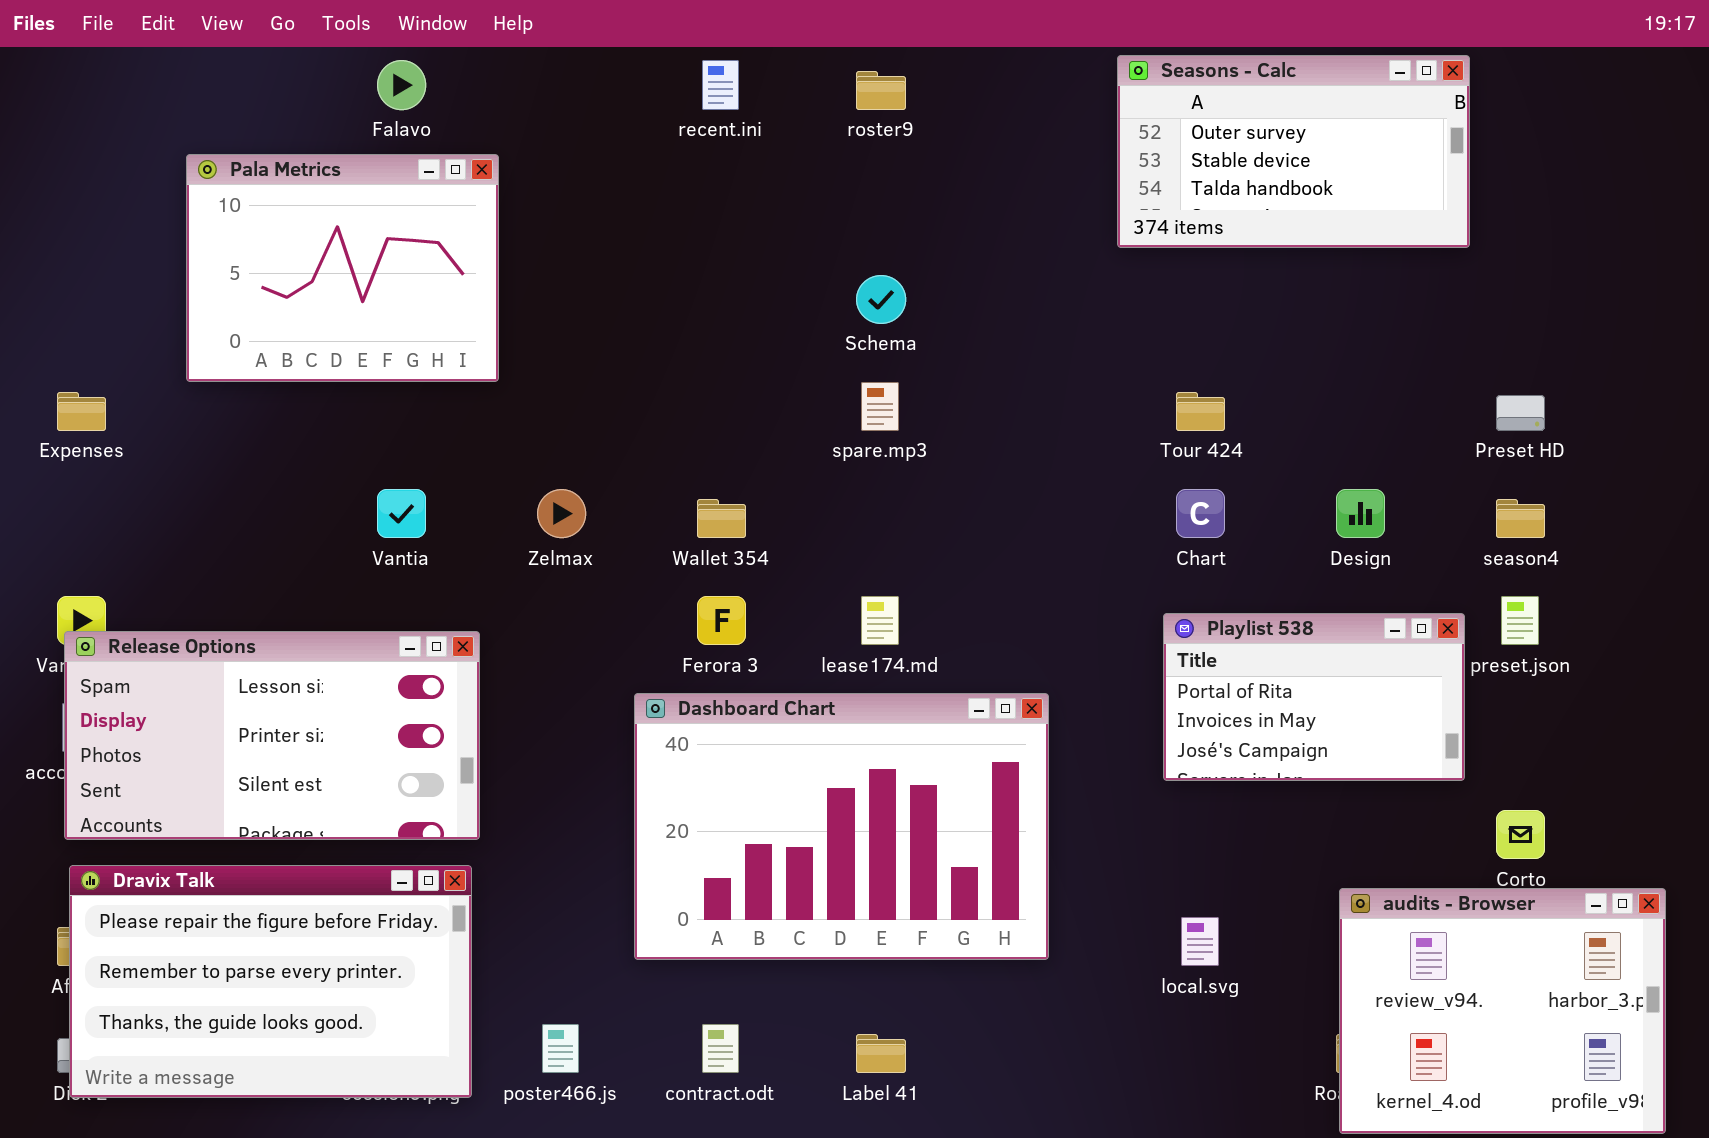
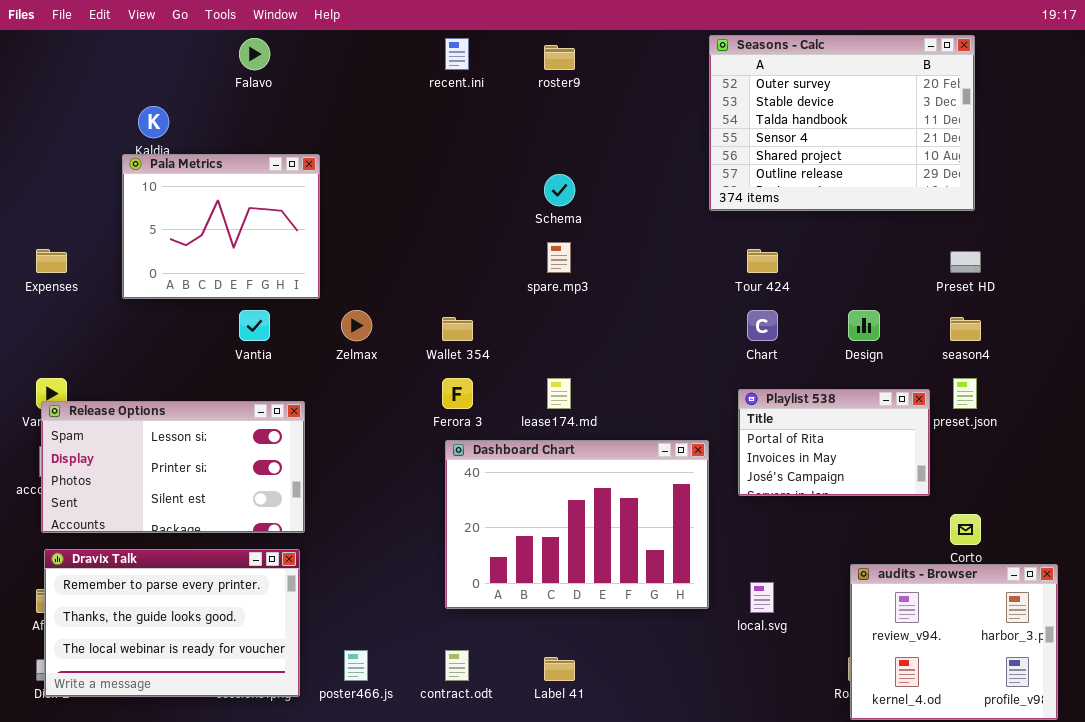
Seasons - Calc: [1117,55,1470,248] -> [709,35,975,211], resized
Pala Metrics: [186,154,499,382] -> [122,154,320,299], moved
Dashboard Chart: [634,693,1049,960] -> [445,440,709,609], moved
Dravix Talk: [69,865,472,1098] -> [44,549,300,697], scrolled down 1 row

